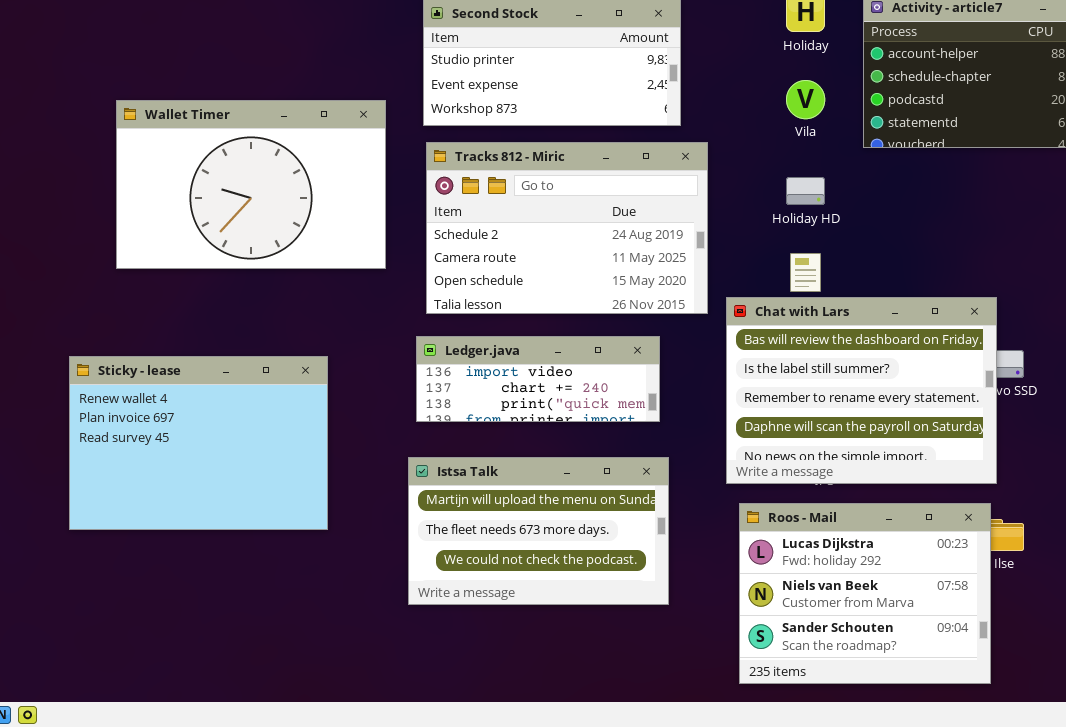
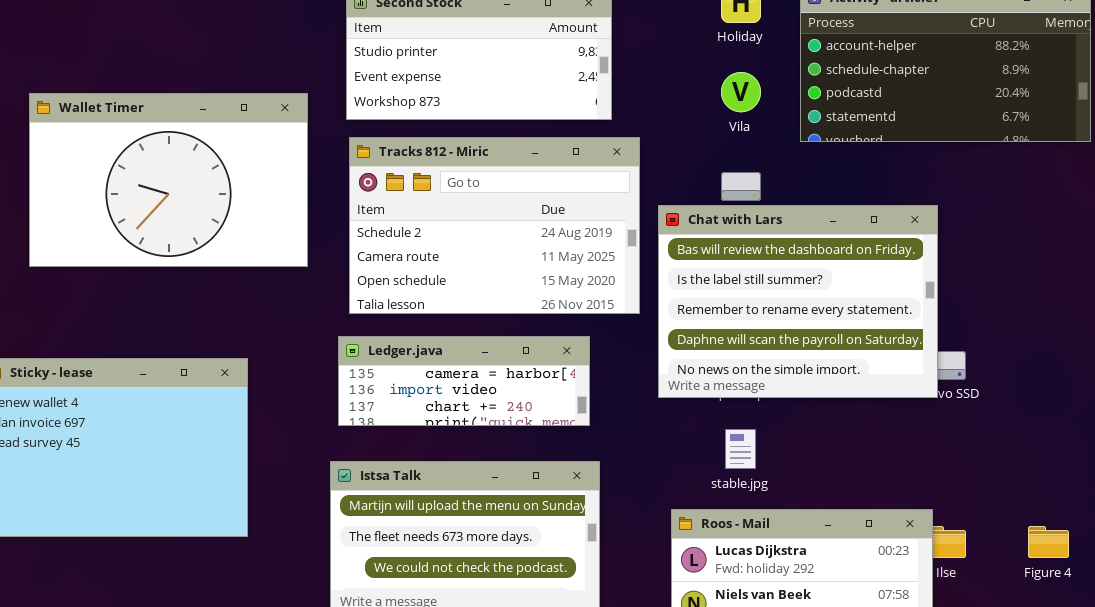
Chat with Lars: [726,297,997,484] -> [658,205,938,398], moved
Ledger.java: [416,336,660,422] -> [338,336,590,426], scrolled up 1 row

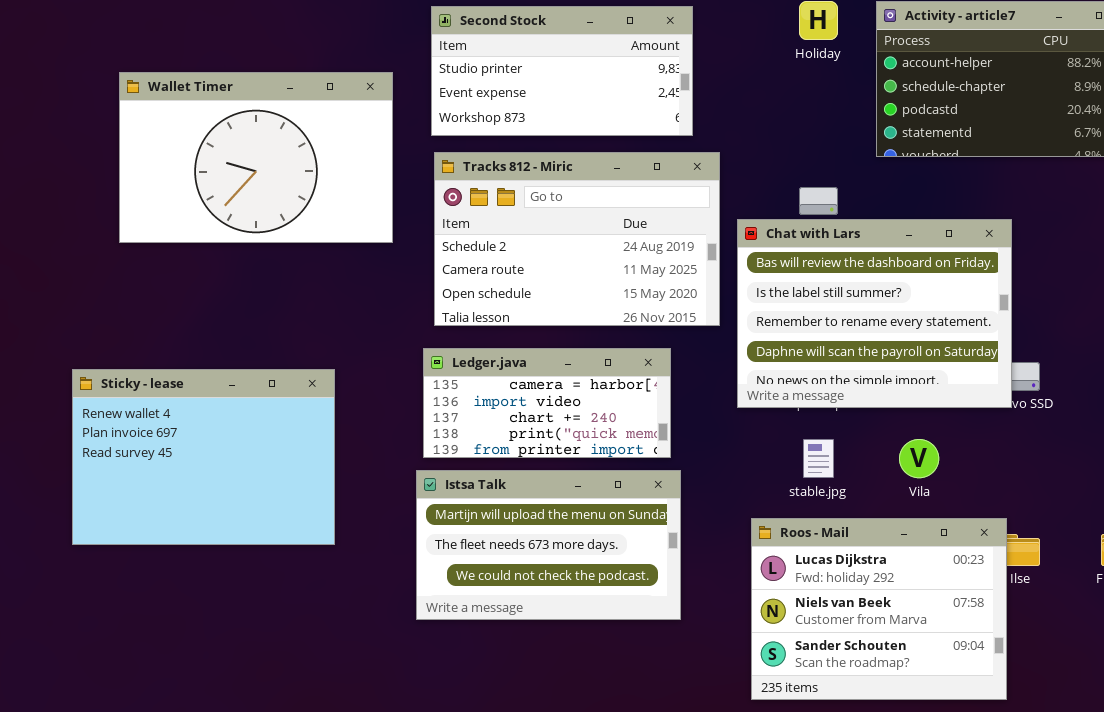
Vila: [721,72,761,112] -> [899,439,939,478], moved
Wallet Timer: [29,93,308,267] -> [119,72,393,243], moved
Ledger.java: [338,336,590,426] -> [423,348,671,458], resized

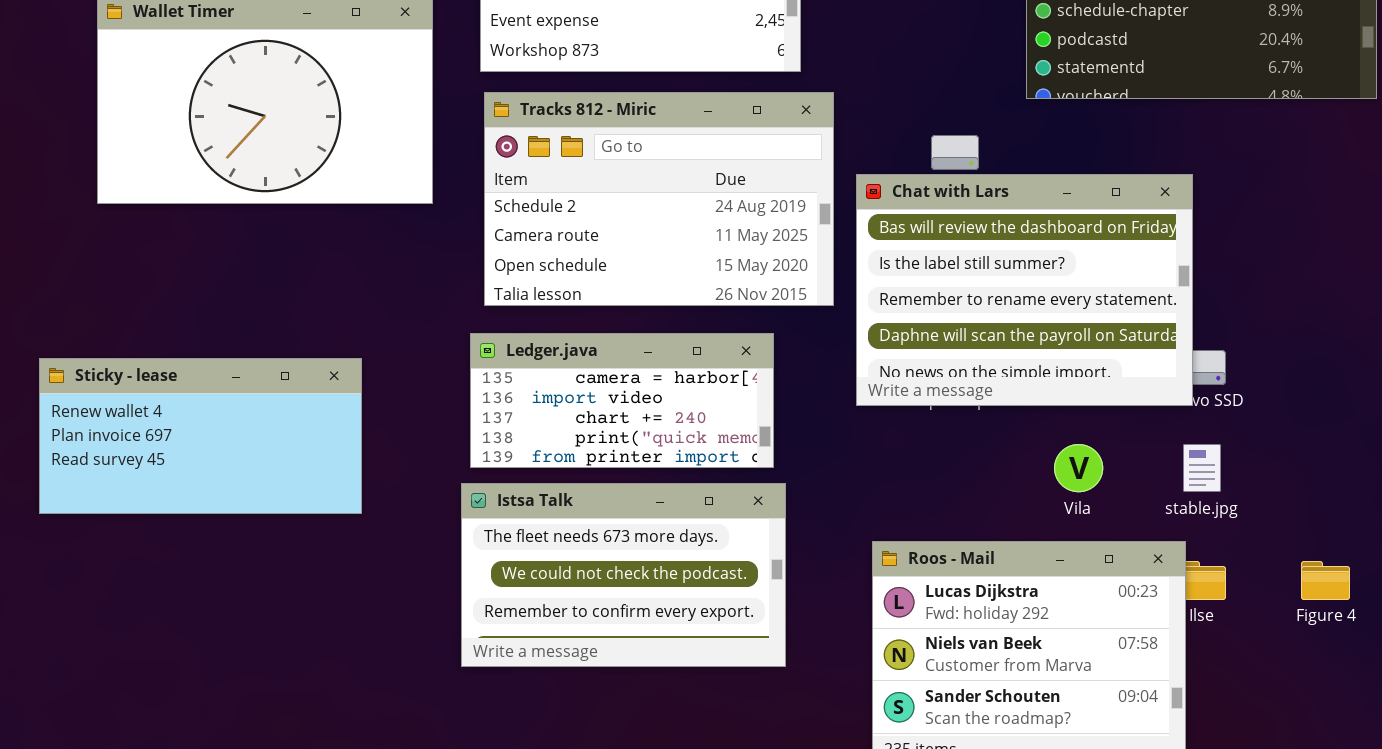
Sticky - lease: [72,369,335,545] -> [39,358,362,514], resized
stable.jpg: [803,439,834,478] -> [1183,444,1221,492], moved
Istsa Talk: [416,470,681,620] -> [461,483,786,667], scrolled down 1 row

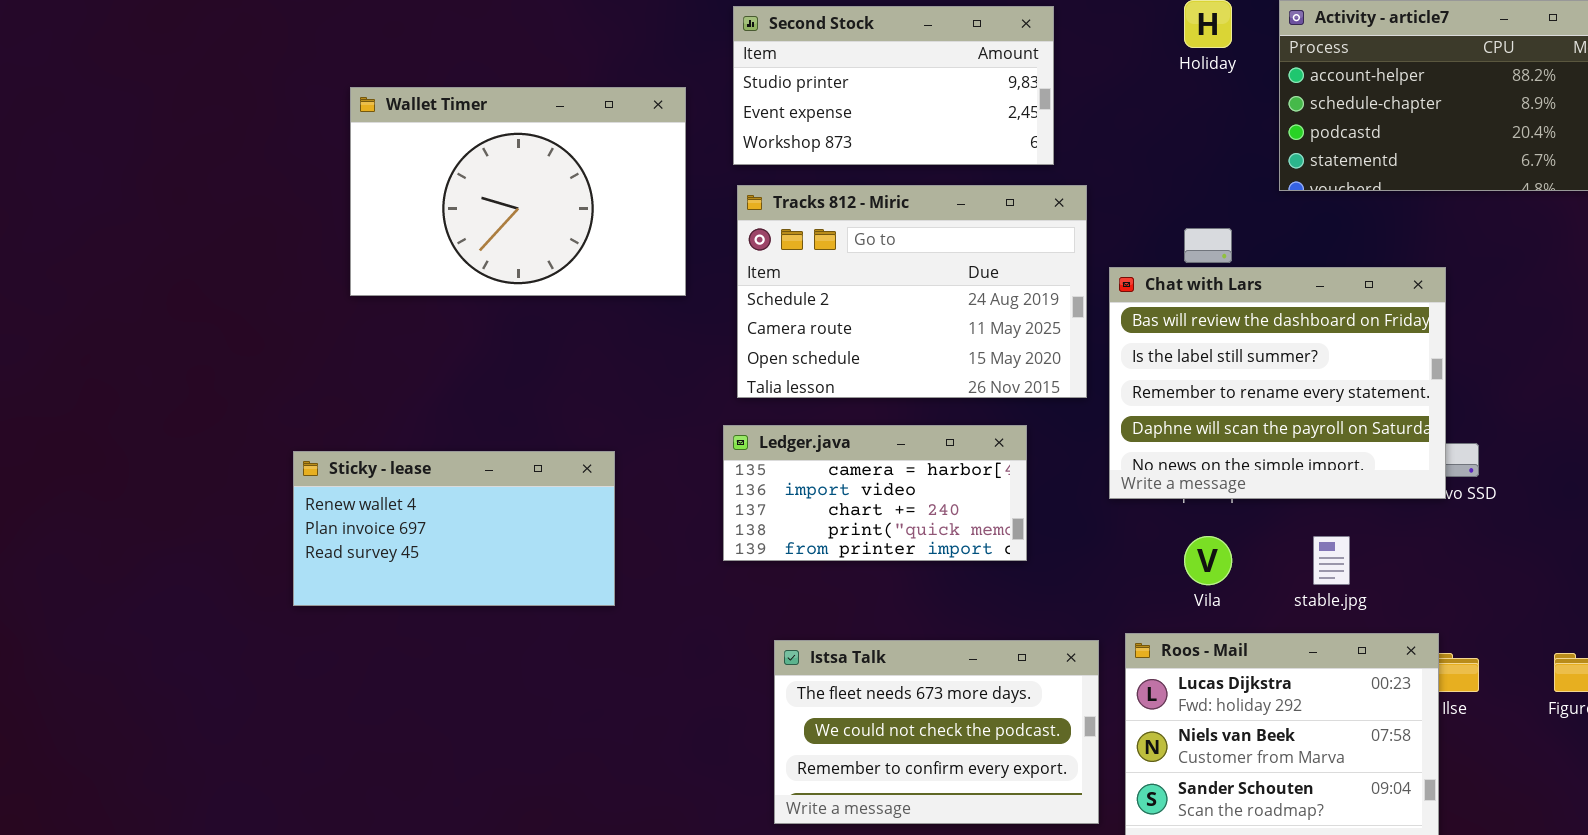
Vila: [1054,444,1103,492] -> [1184,536,1232,585], moved
stable.jpg: [1183,444,1221,492] -> [1313,536,1350,585], moved
Istsa Talk: [461,483,786,667] -> [774,640,1099,824], moved

